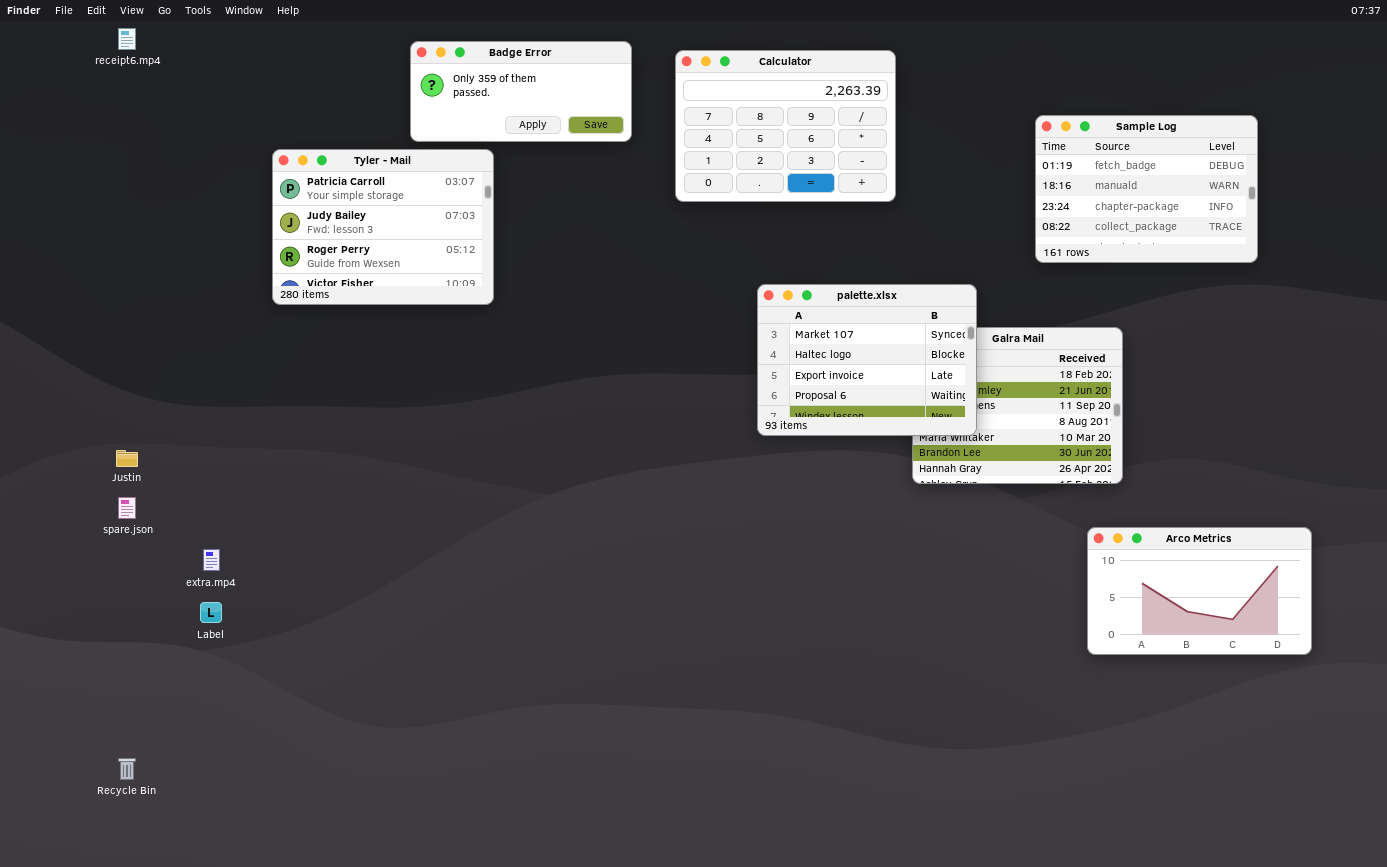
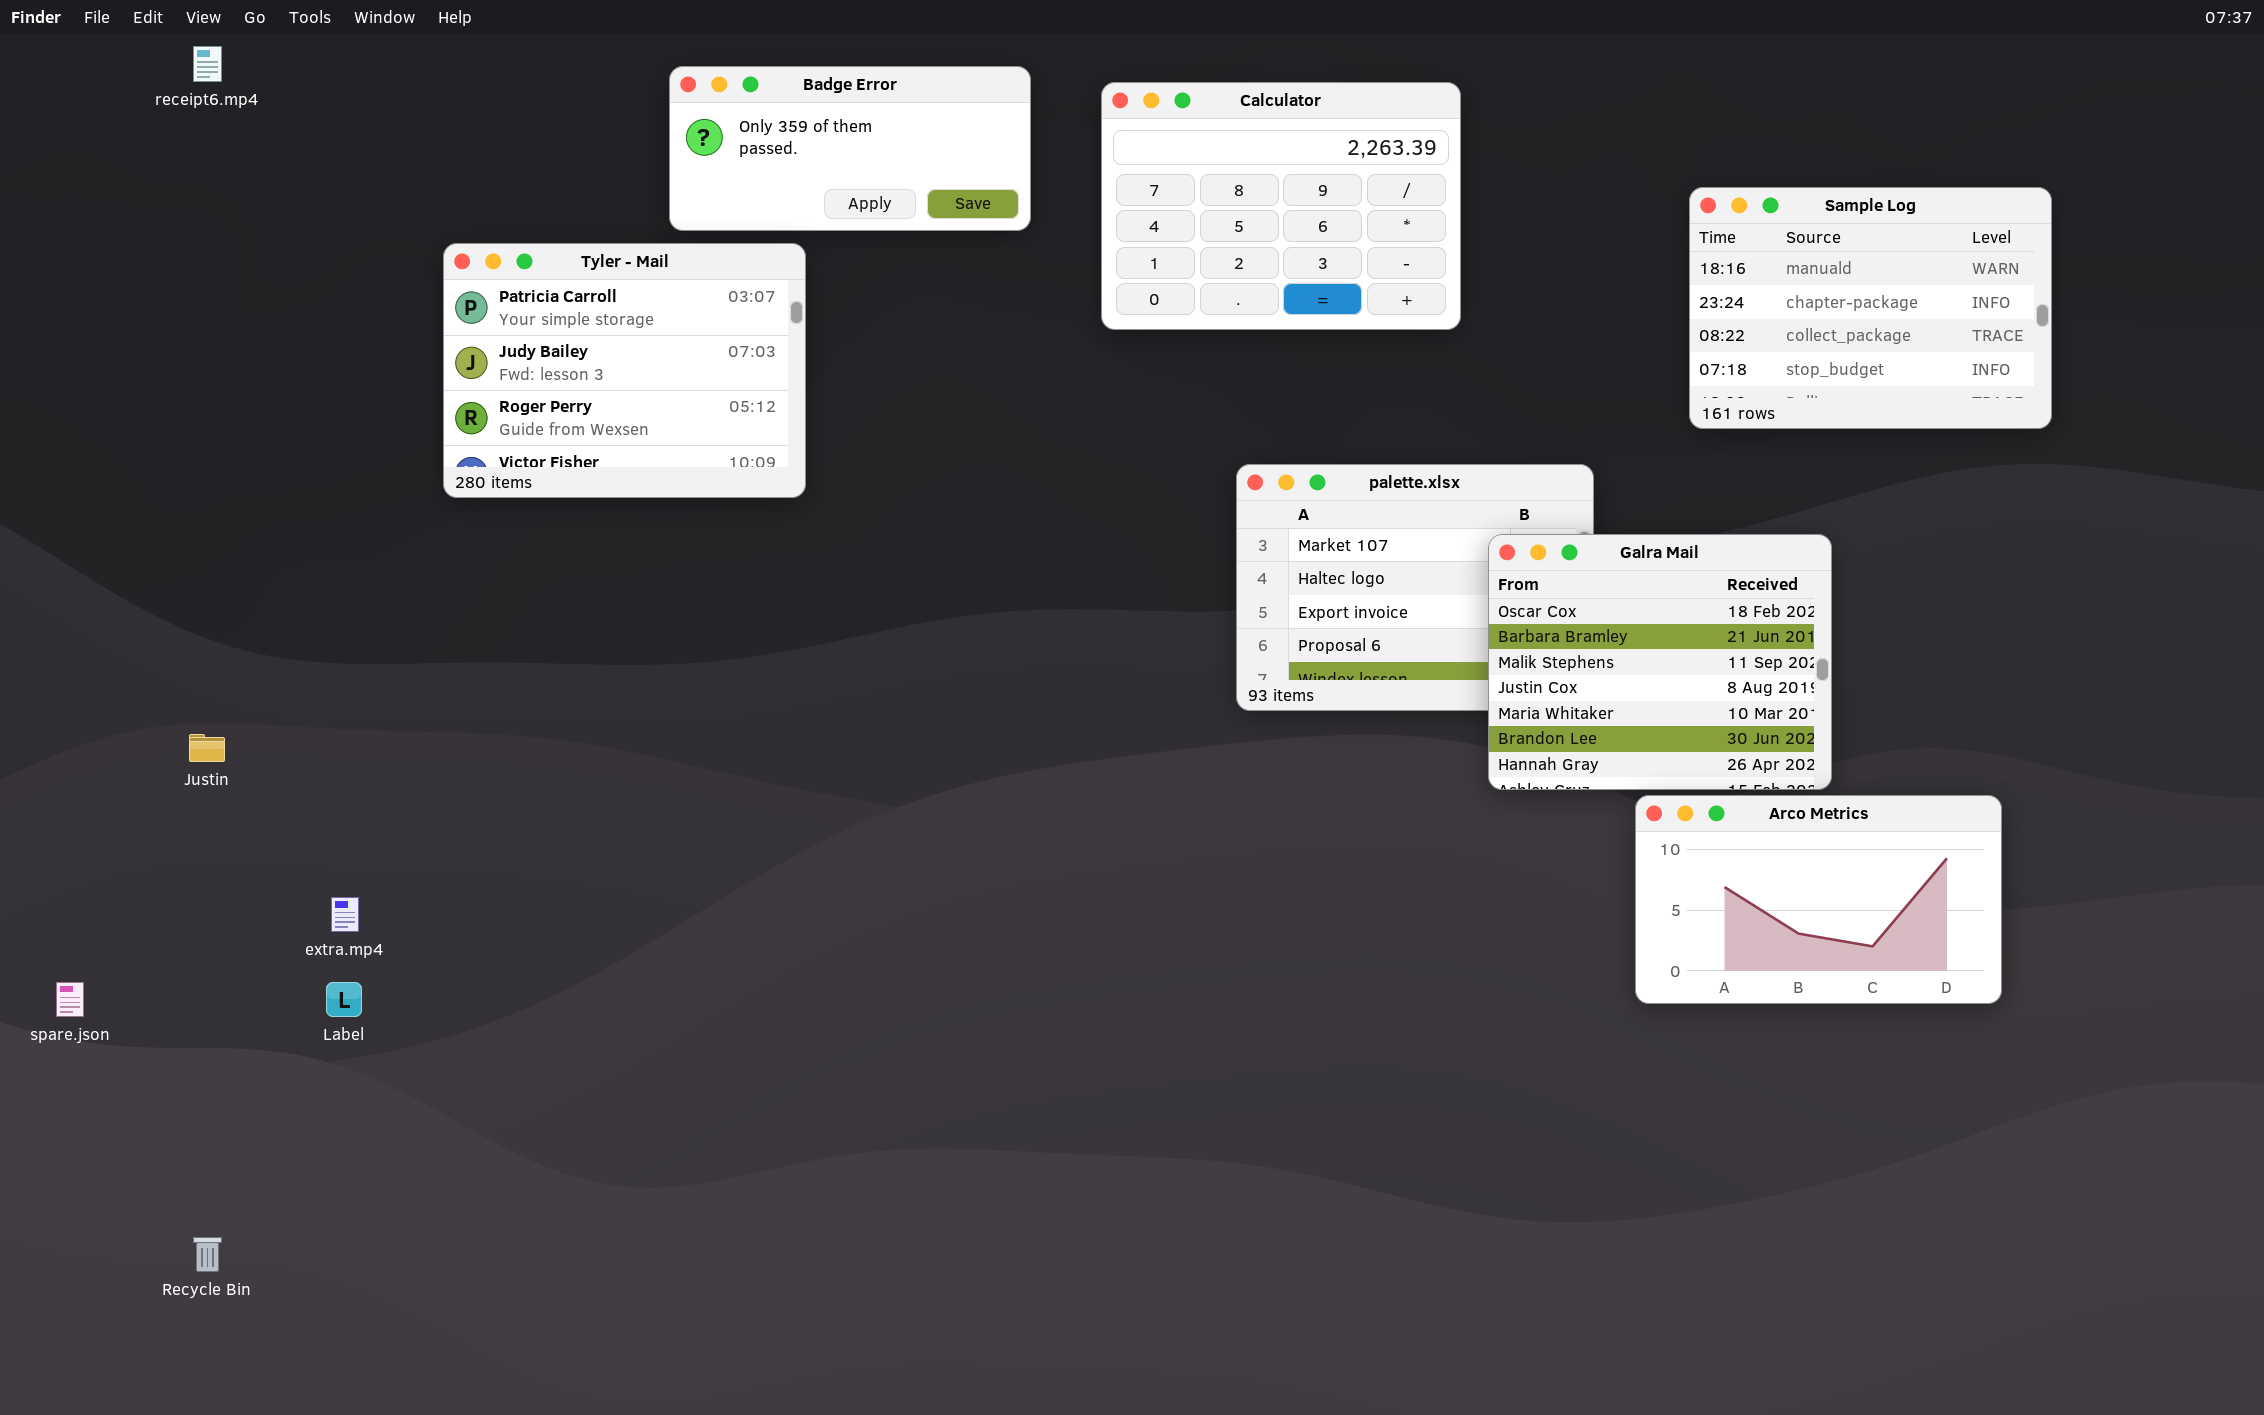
Sample Log: [1035,115,1258,263] -> [1689,187,2052,429], scrolled down 1 row
Galra Mail: [912,327,1123,484] -> [1488,534,1832,790], raised
spare.json: [118,497,136,519] -> [56,982,84,1017], moved
Arco Metrics: [1087,527,1312,655] -> [1635,795,2002,1004], moved

